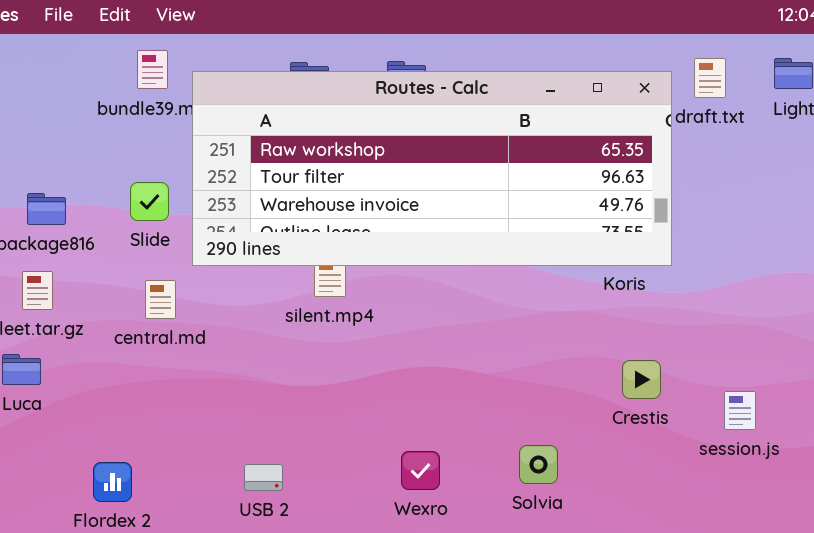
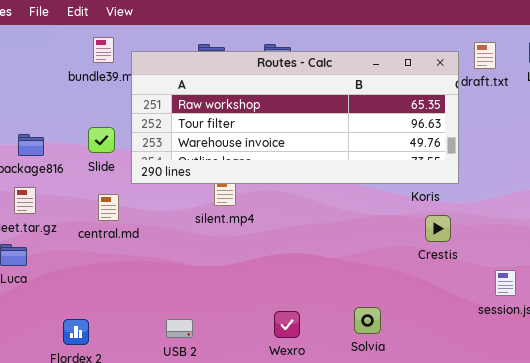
Crestis: [622,360,661,399] -> [425,215,451,242], moved

